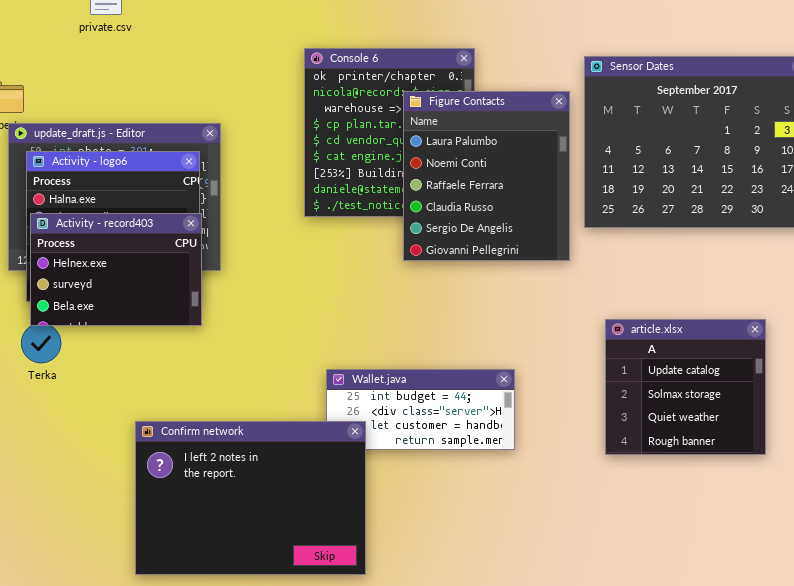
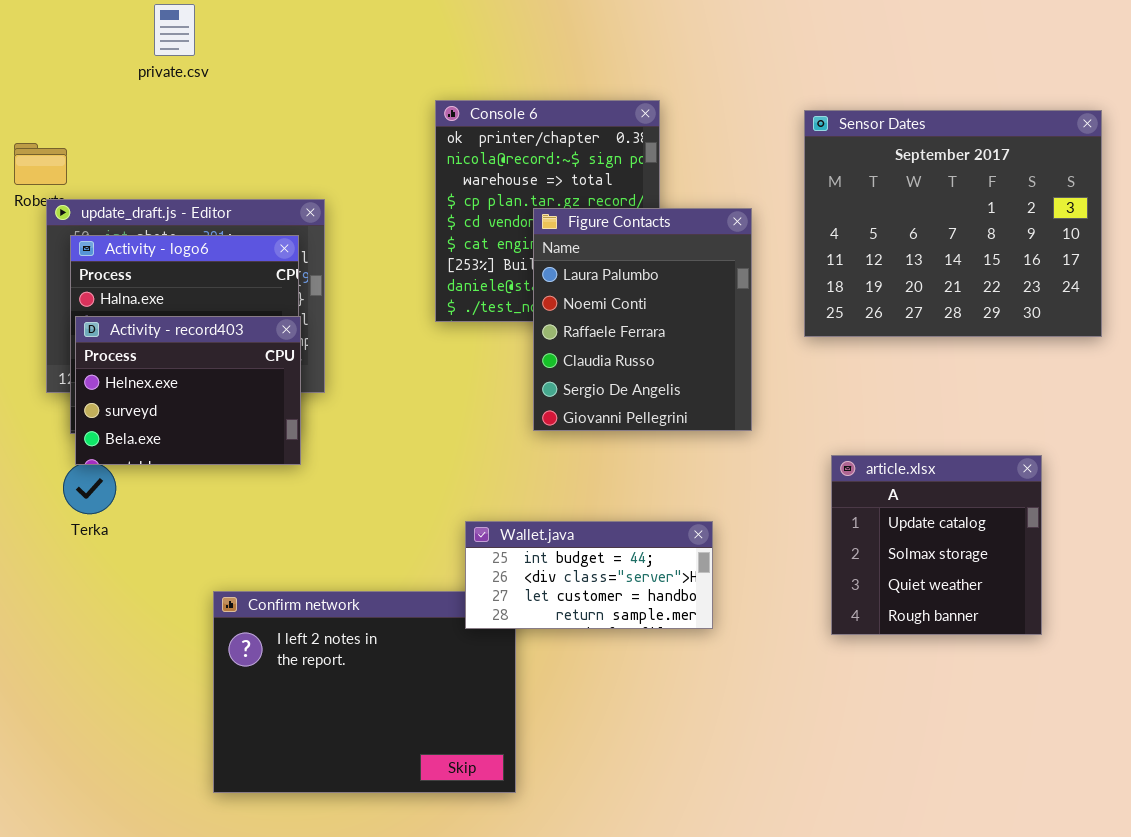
Figure Contacts: [403,91,570,261] -> [533,208,752,431], moved
Wallet.java: [326,369,515,450] -> [465,521,713,629], raised

